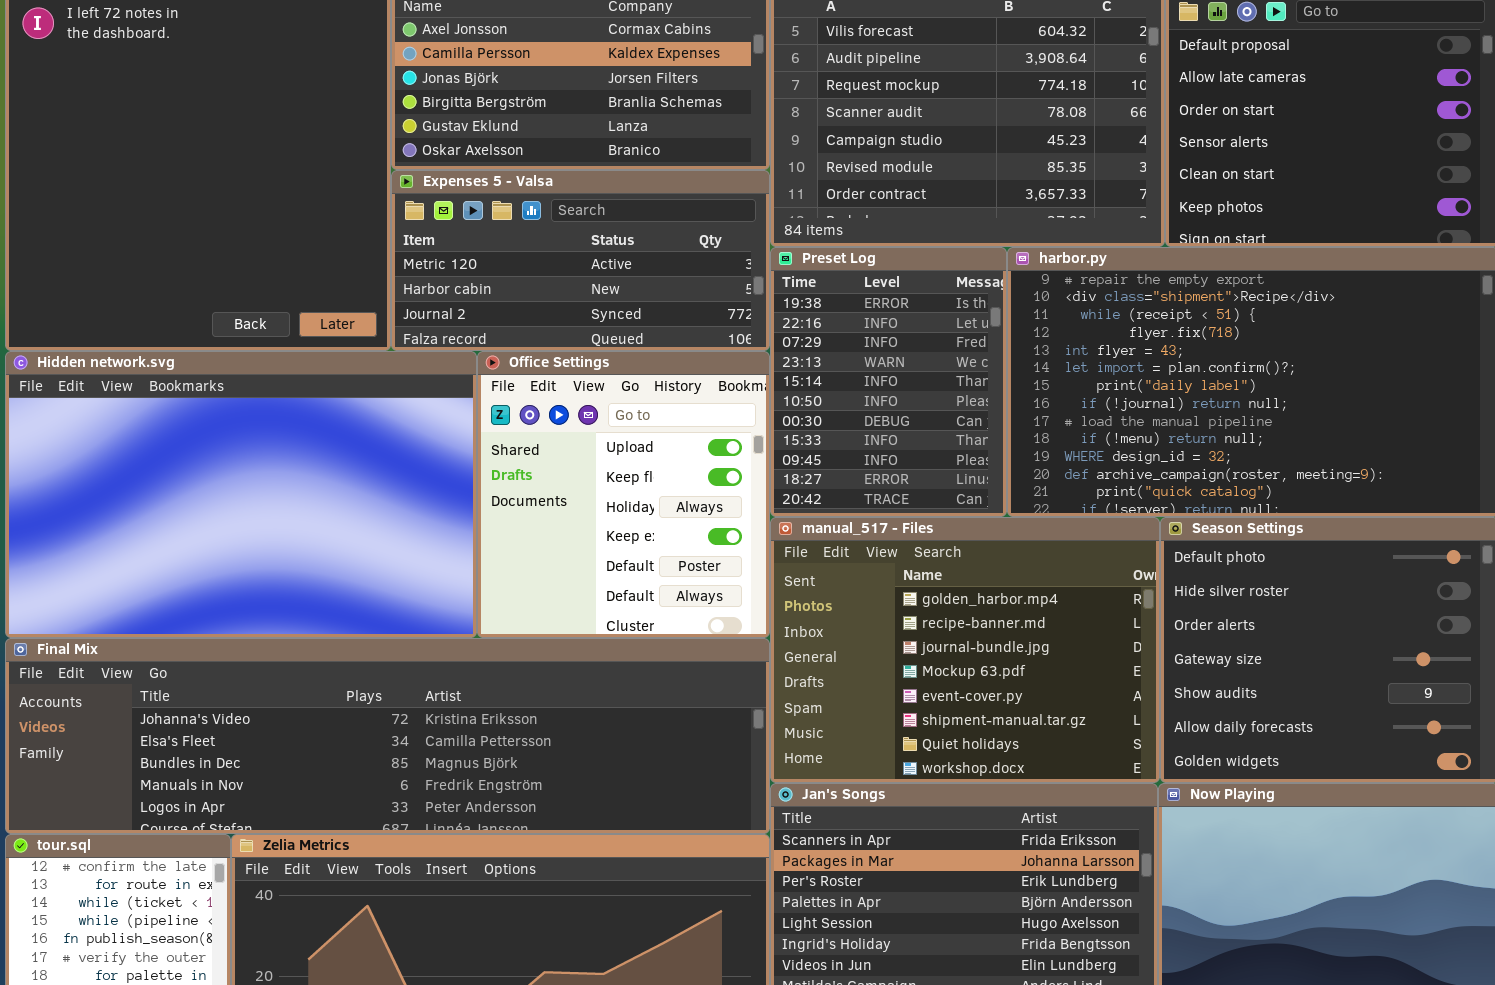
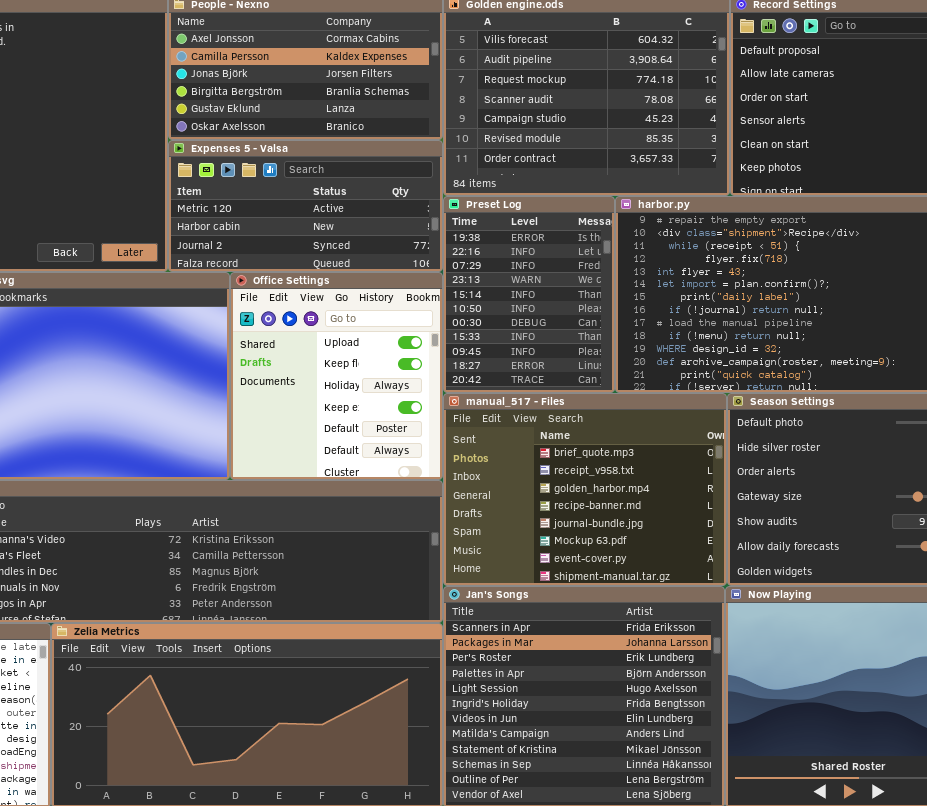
manual_517 - Files: [770,517,1160,783] -> [443,393,727,586], scrolled up 2 rows

